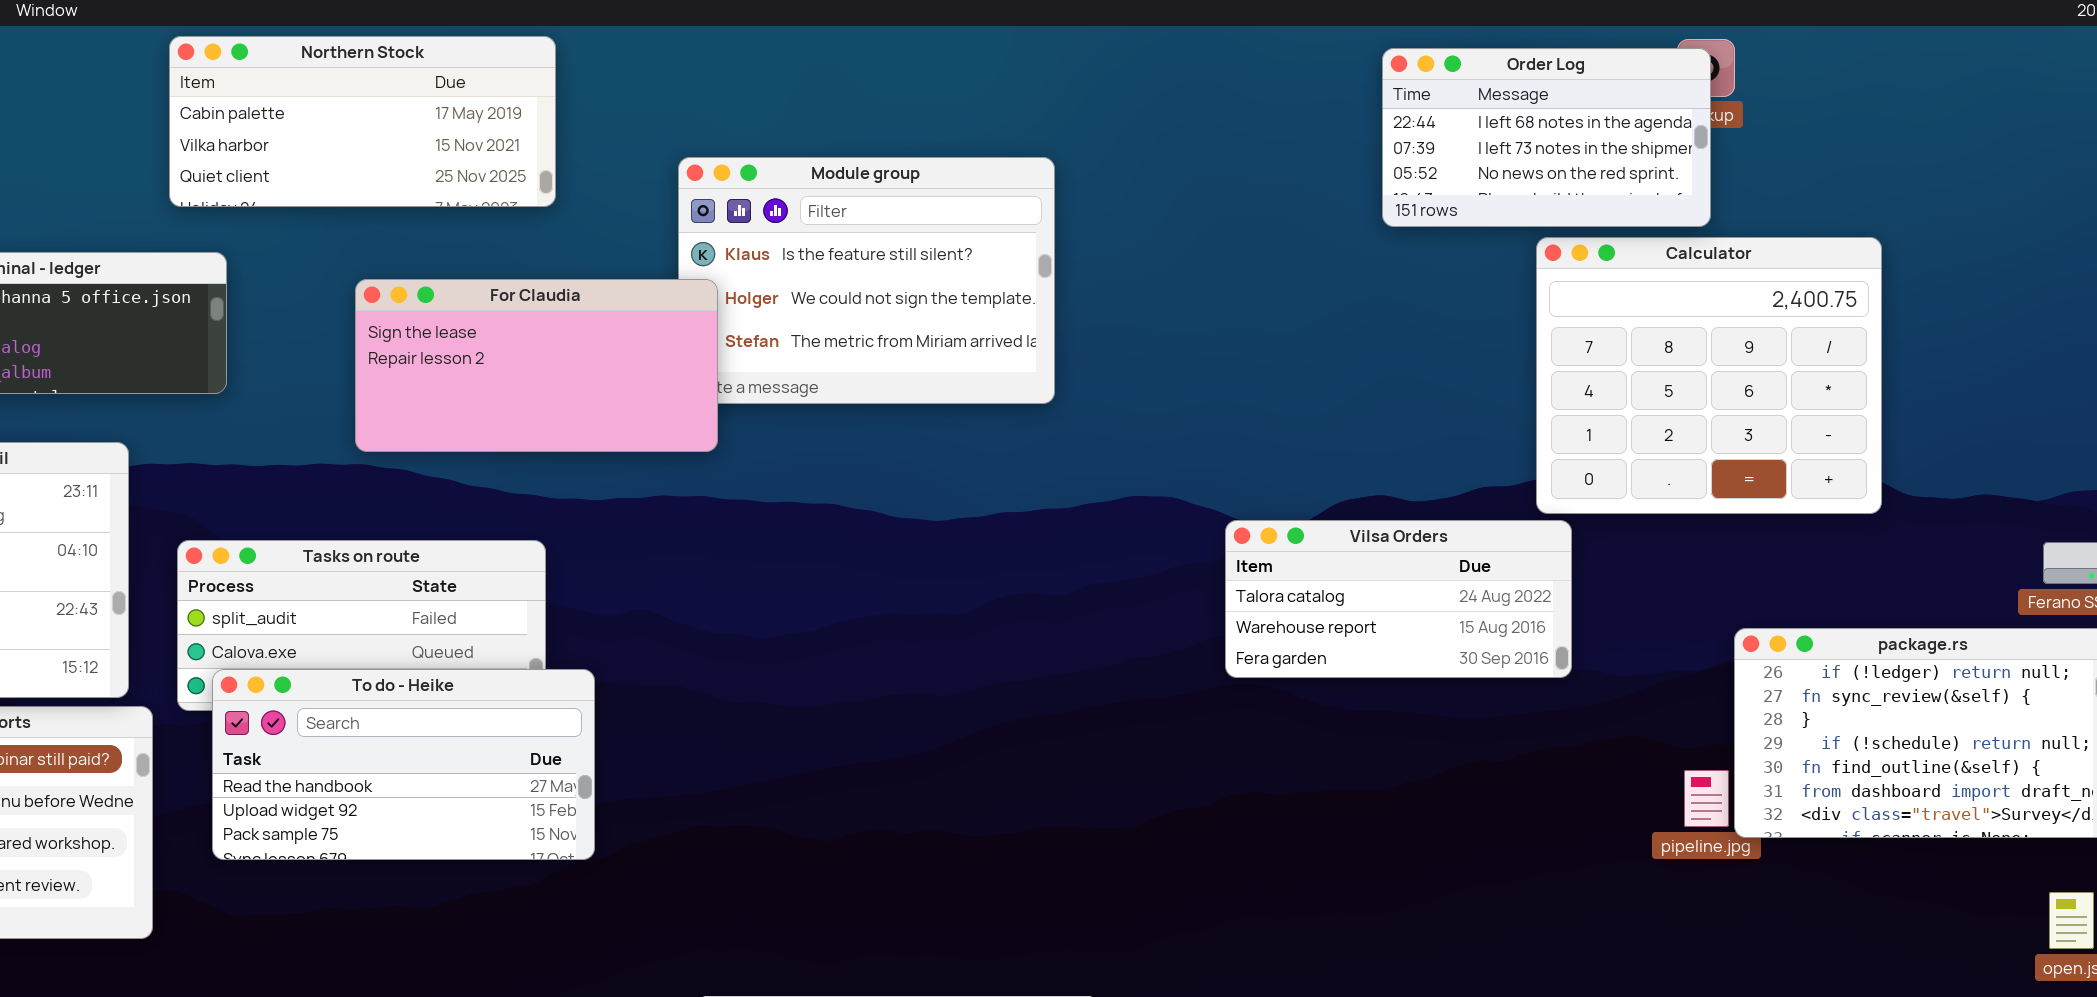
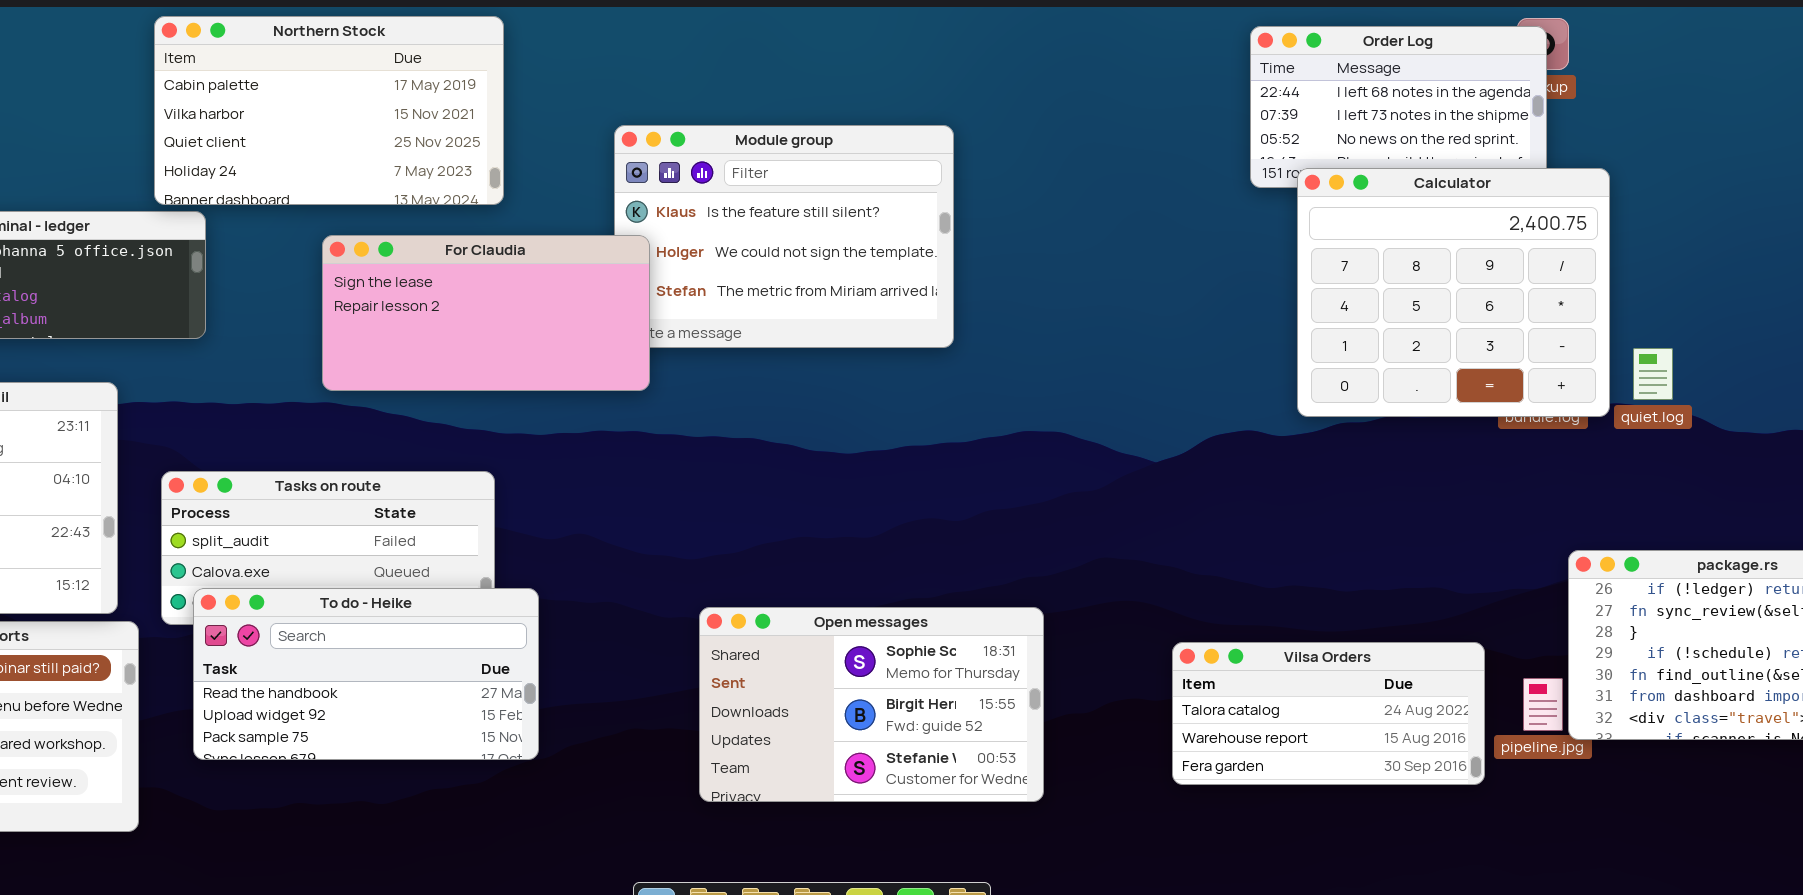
Northern Stock: [169,36,556,207] -> [154,16,504,205], resized
Calculator: [1536,237,1882,514] -> [1297,168,1610,417], moved
Vilsa Orders: [1225,520,1572,678] -> [1172,642,1485,785], moved
Open messages: none -> [699,607,1044,802], opened

